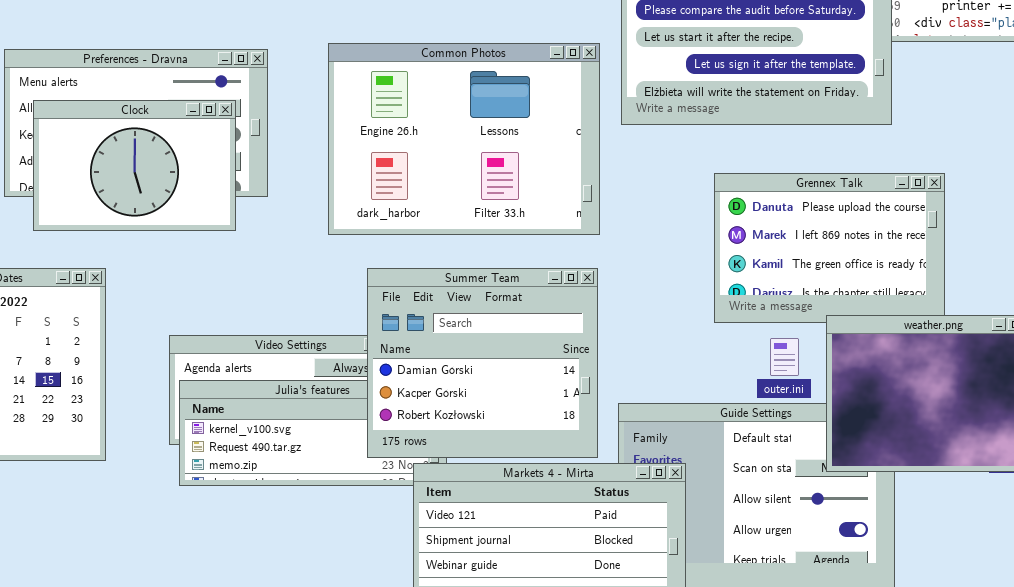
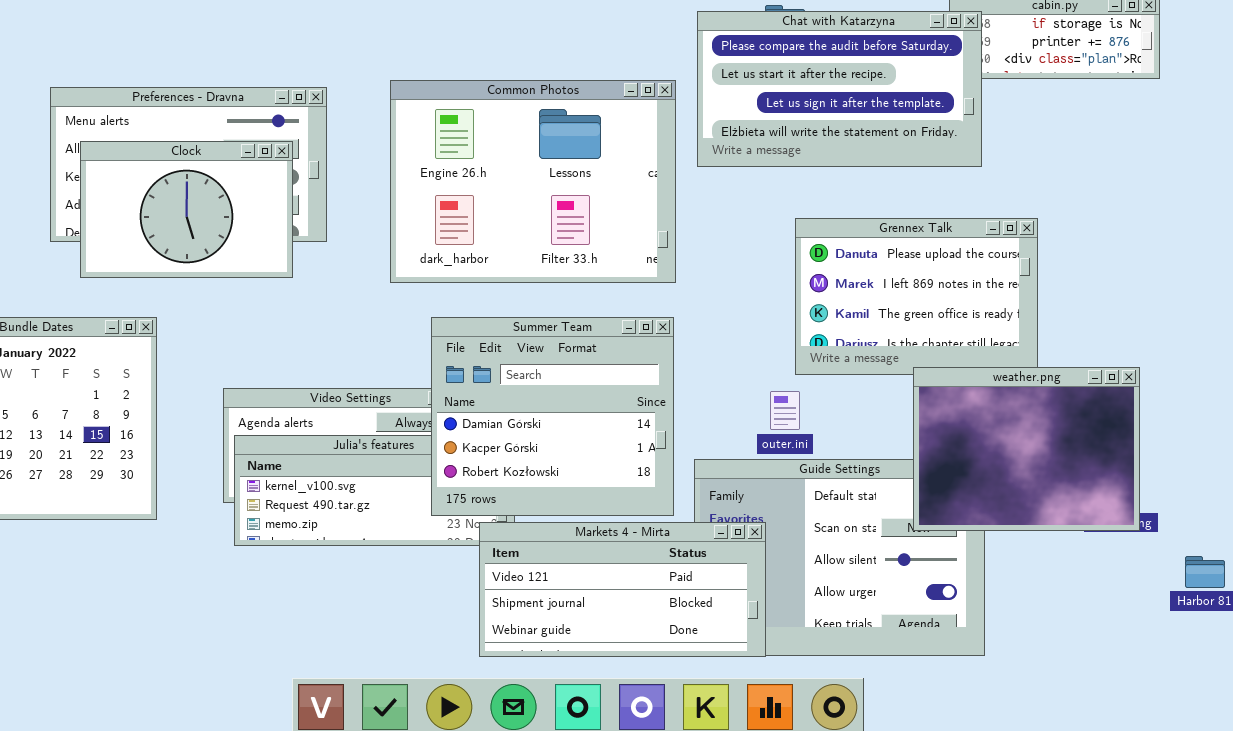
outer.ini: [770,338,799,376] -> [770,391,800,430], moved

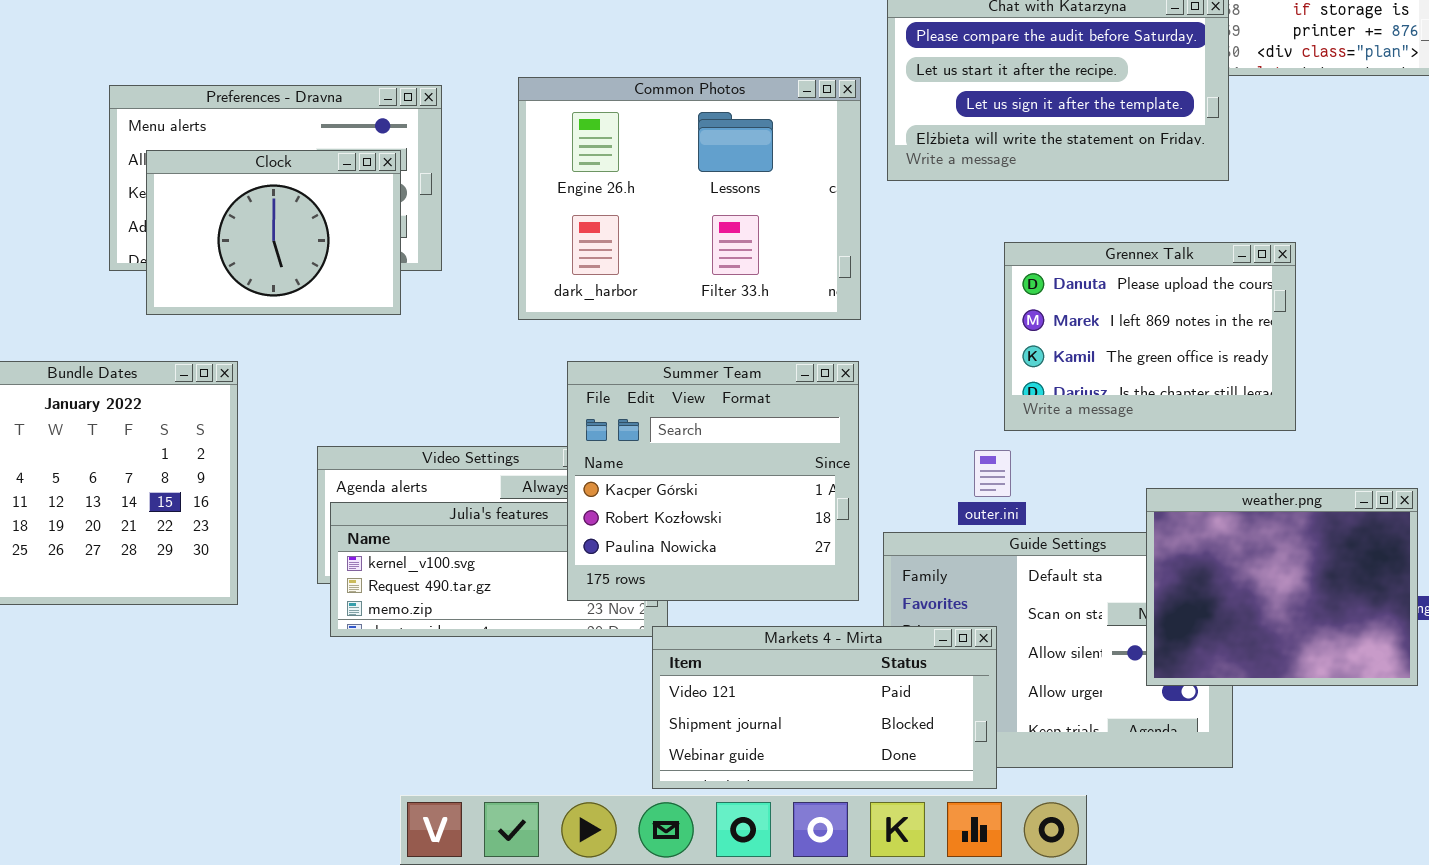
Summer Team: [431,317,674,516] -> [567,361,859,601], scrolled down 1 row
weather.png: [913,367,1140,531] -> [1146,488,1418,686], moved
Markets 4 - Mirta: [479,522,766,657] -> [652,626,997,789], moved

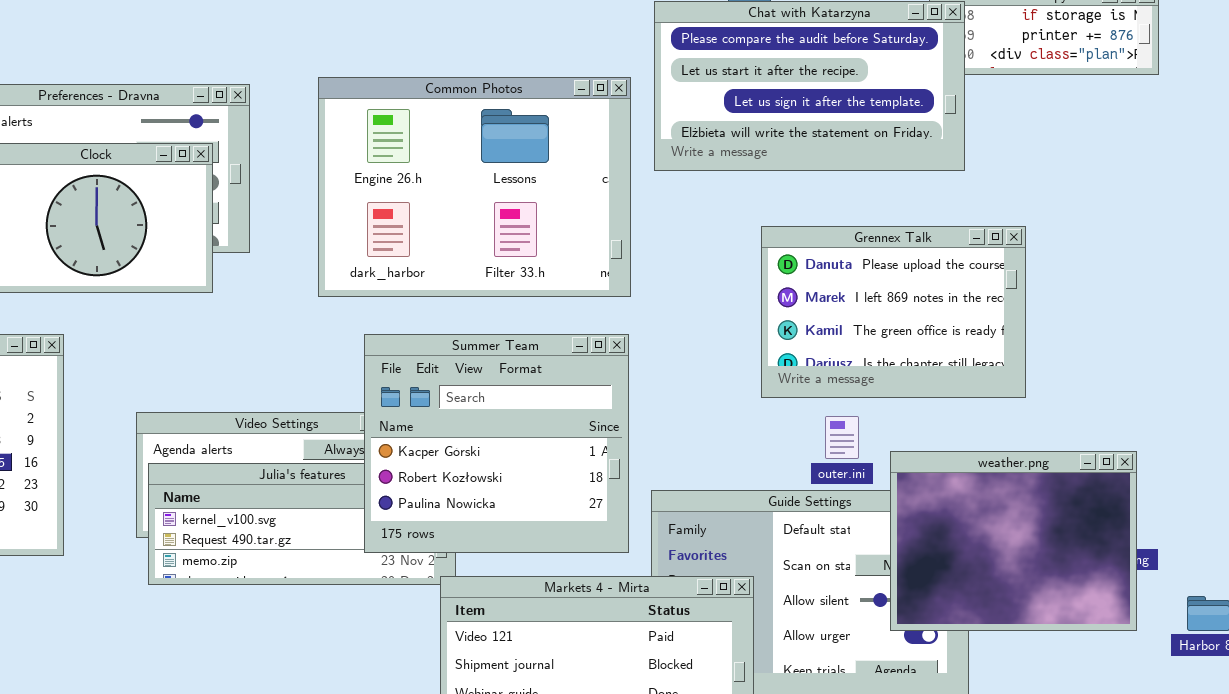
outer.ini: [974,450,1011,497] -> [825,416,859,459], moved

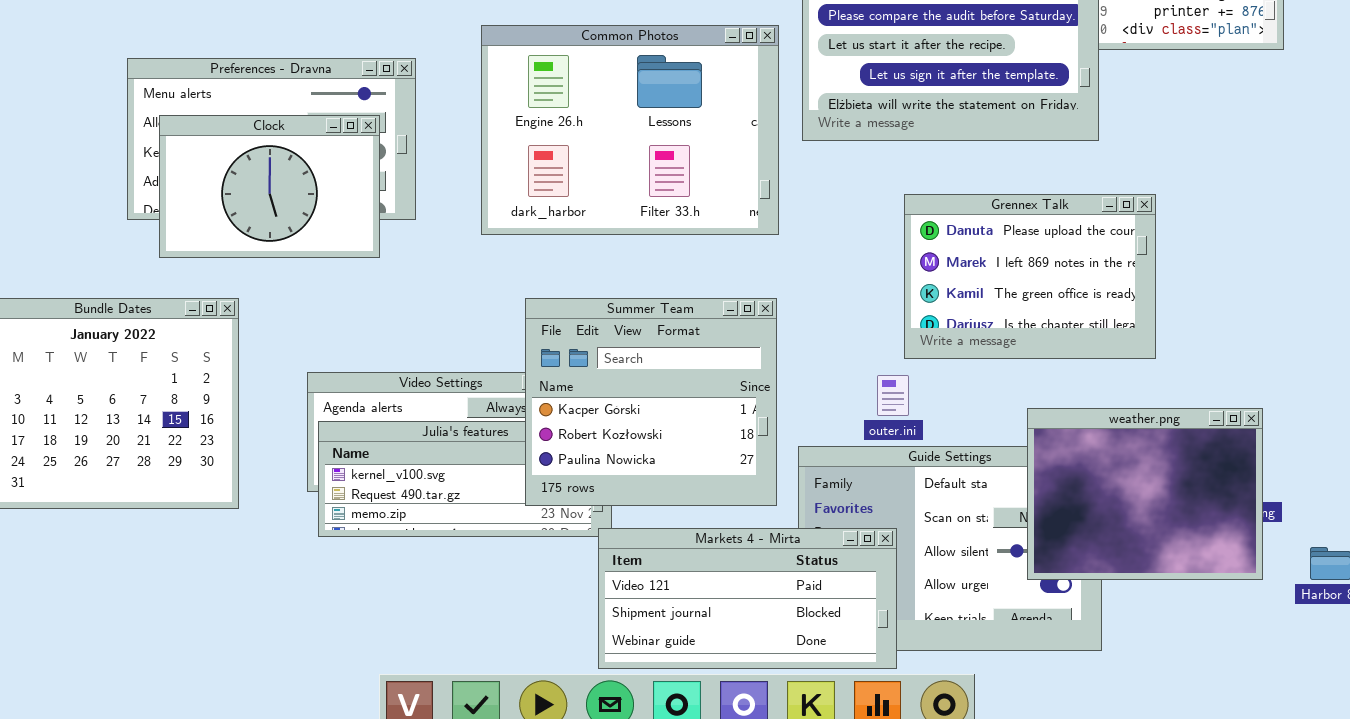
Common Photos: [318,77,631,297] -> [481,25,779,235], moved
outer.ini: [825,416,859,459] -> [877,375,909,416], moved

